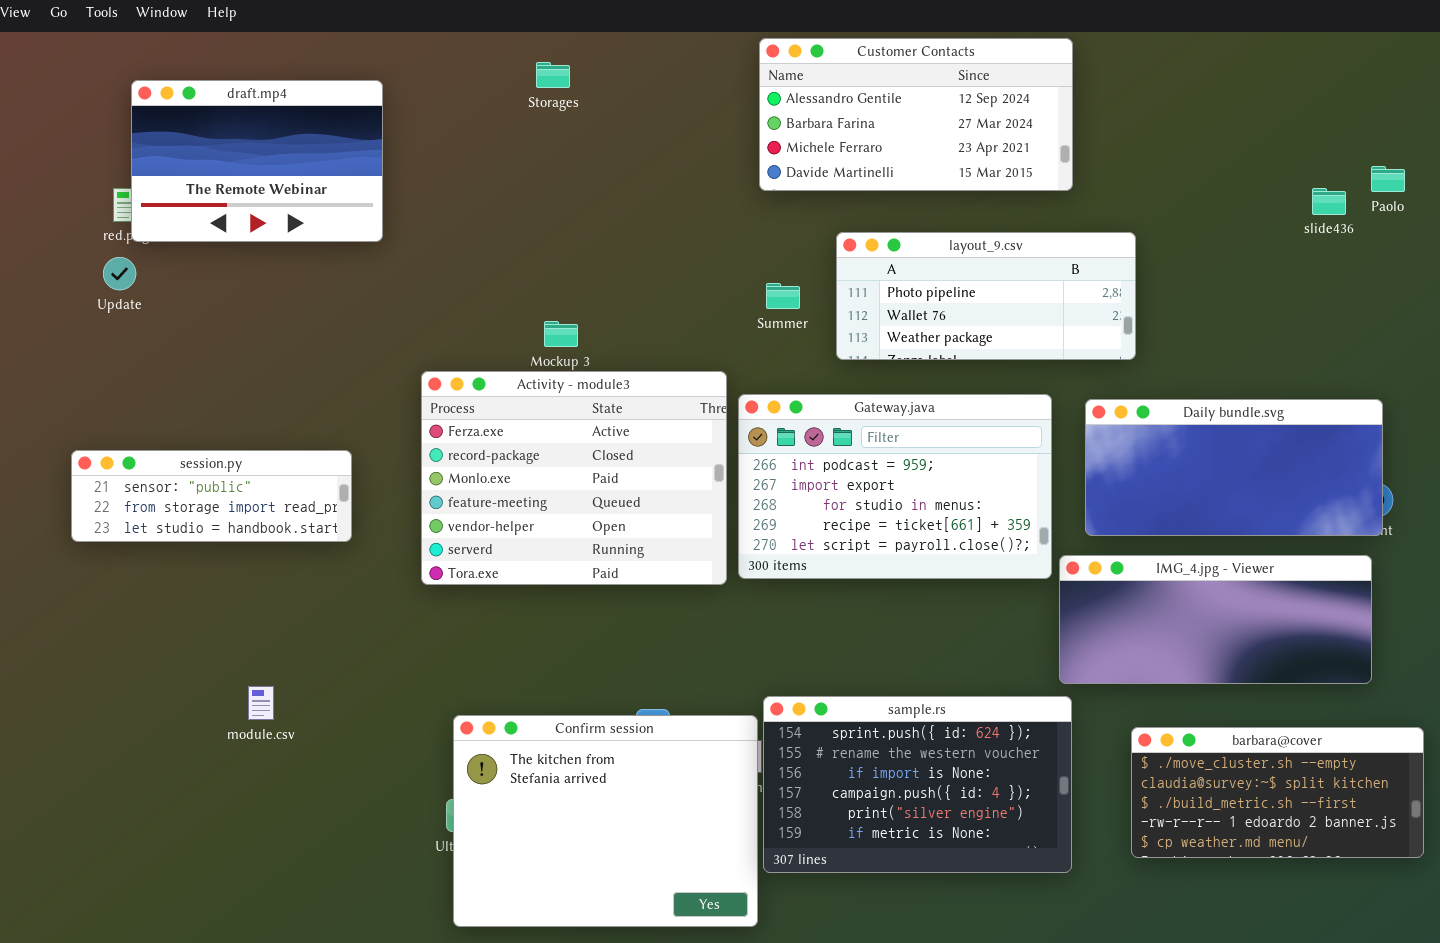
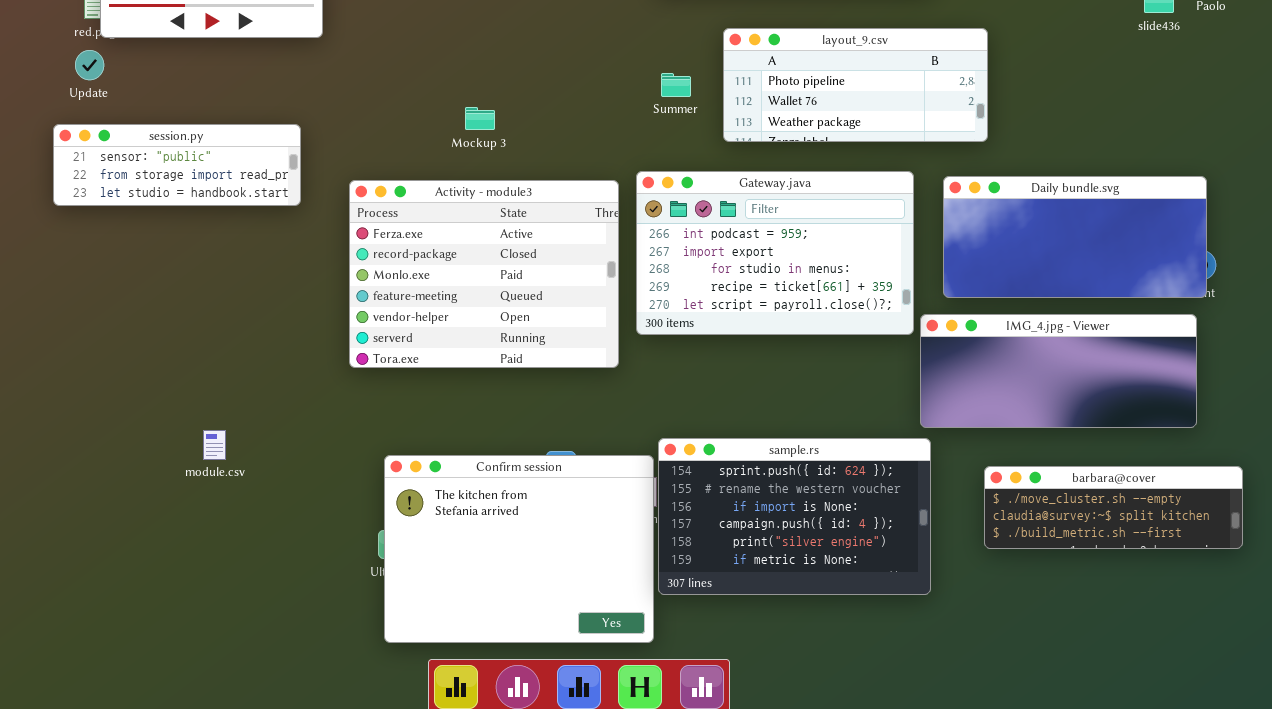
Activity - module3: [421,371,727,585] -> [349,180,619,368], moved
session.py: [71,450,352,542] -> [53,124,301,206], moved
barbara@cover: [1131,727,1424,858] -> [984,466,1243,549], resized

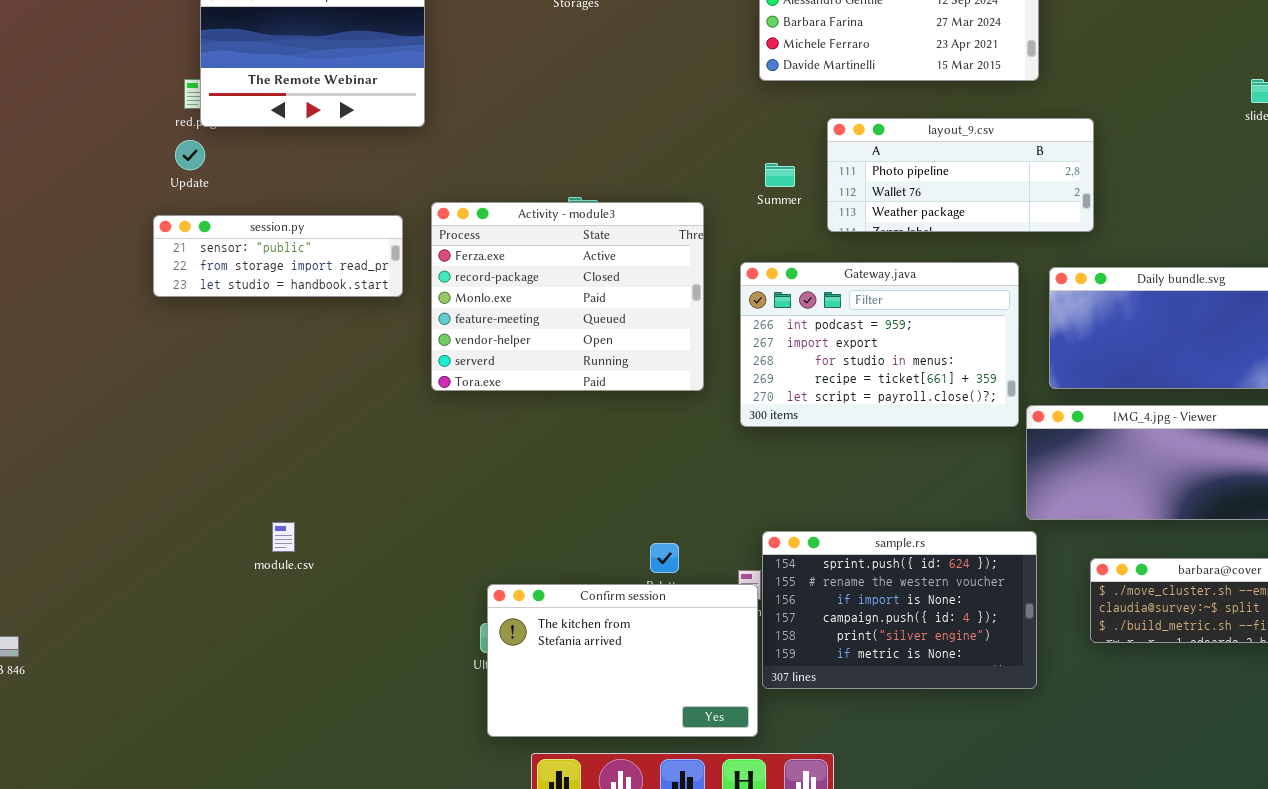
Activity - module3: [349,180,619,368] -> [431,202,704,391], moved
module.csv: [203,430,226,460] -> [272,522,295,552], moved
Confirm session: [384,455,654,643] -> [487,584,758,737], resized

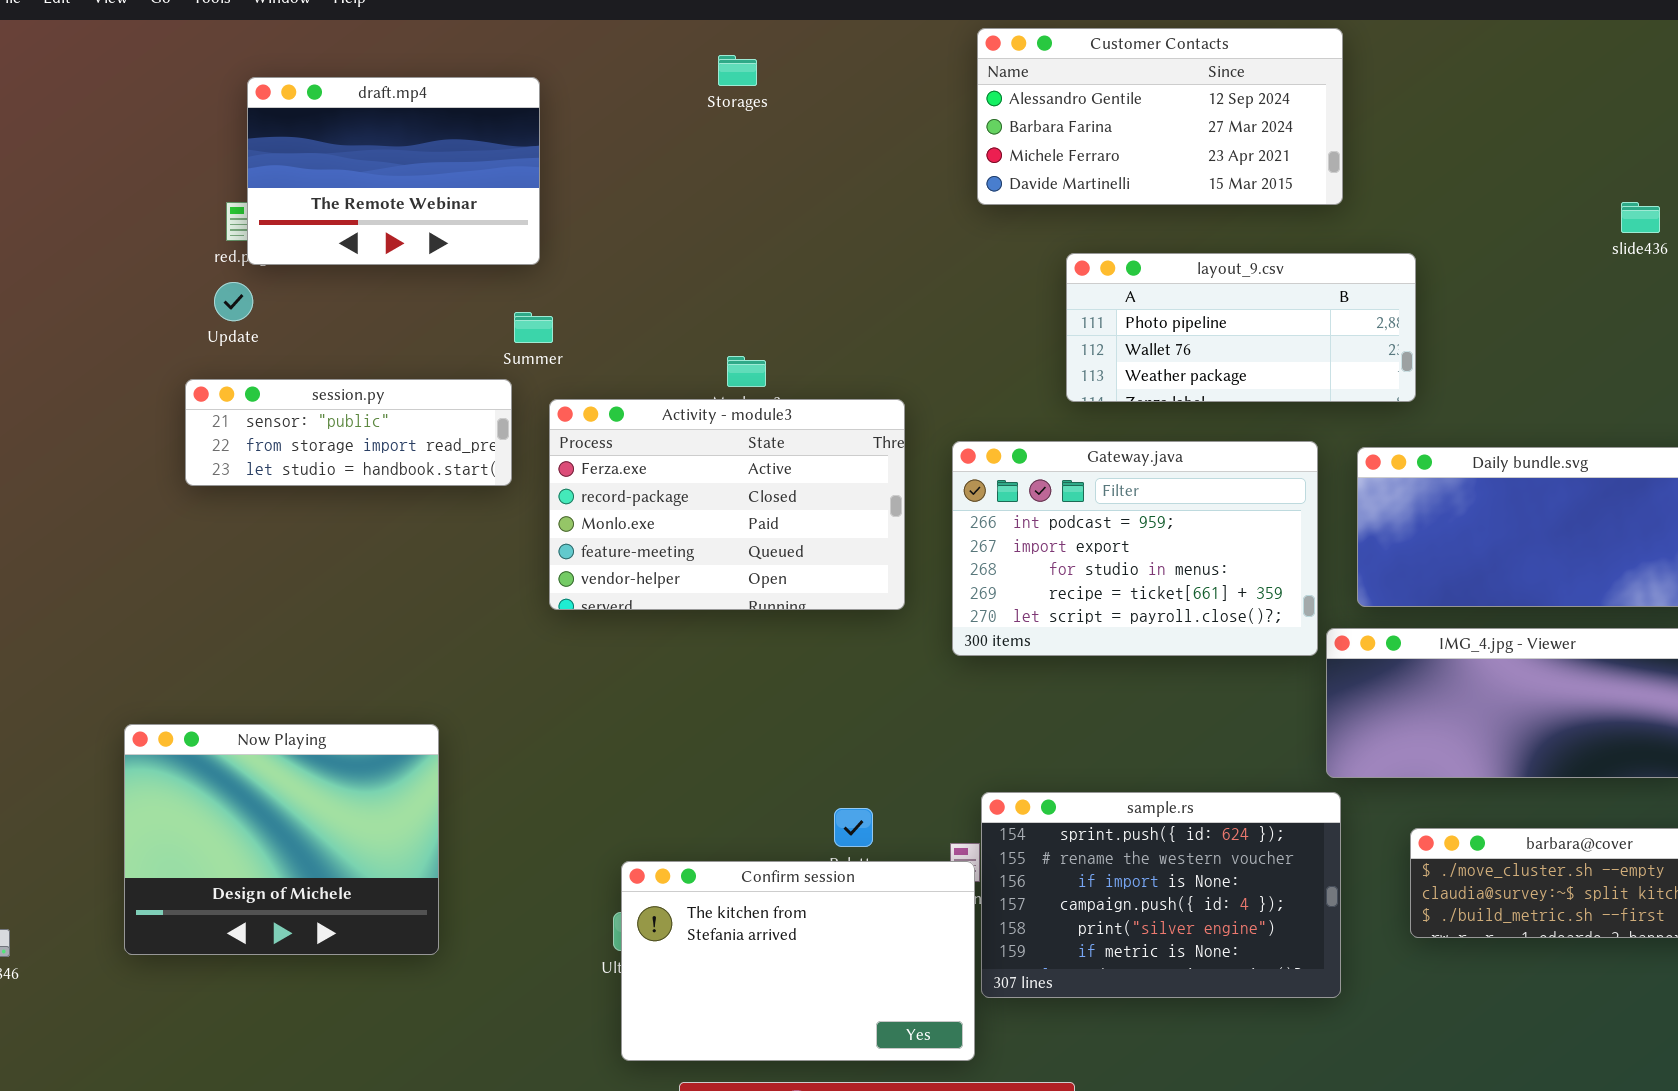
Summer: [765,163,795,187] -> [514,312,553,343], moved
Activity - module3: [431,202,704,391] -> [549,399,905,610], resized
Now Playing: none -> [124,724,439,955], opened

